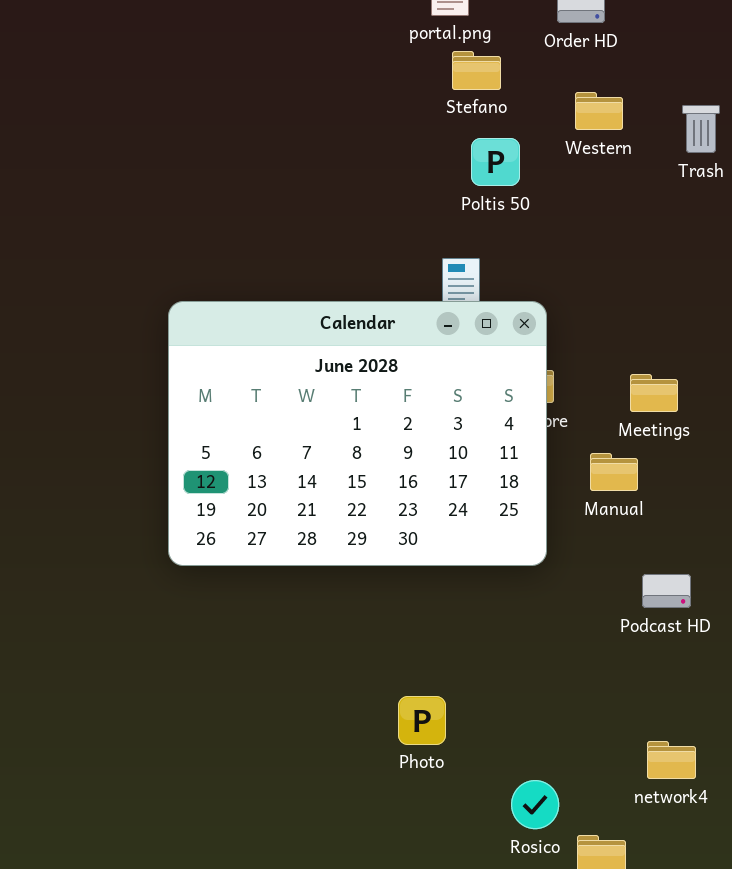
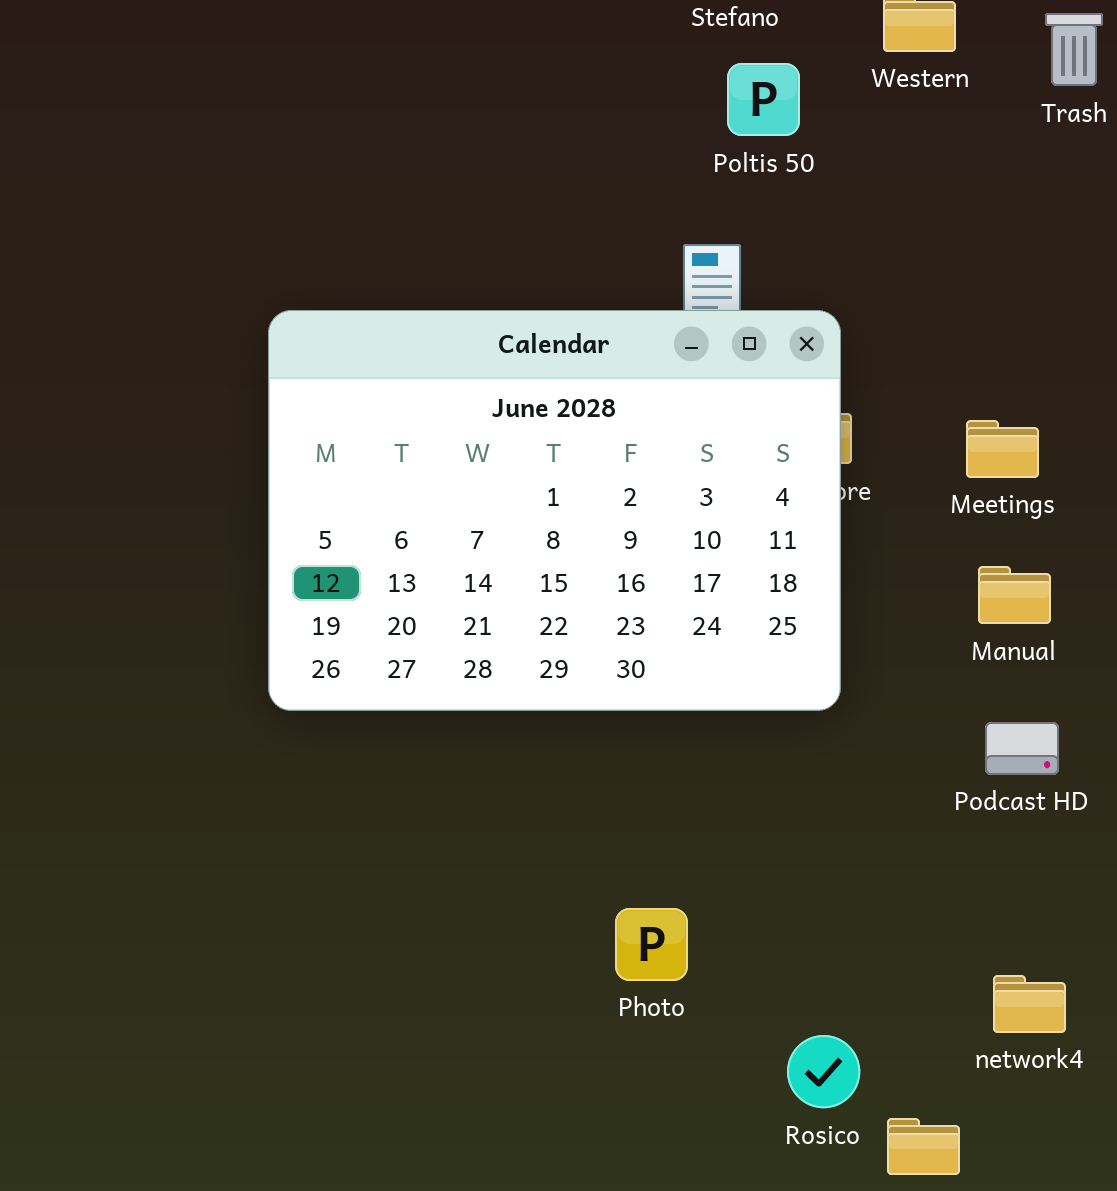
Manual: [590,453,638,491] -> [978,566,1051,624], moved

